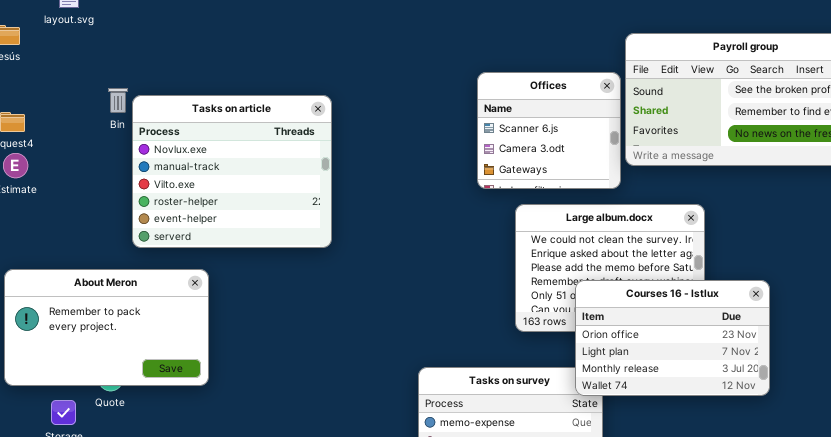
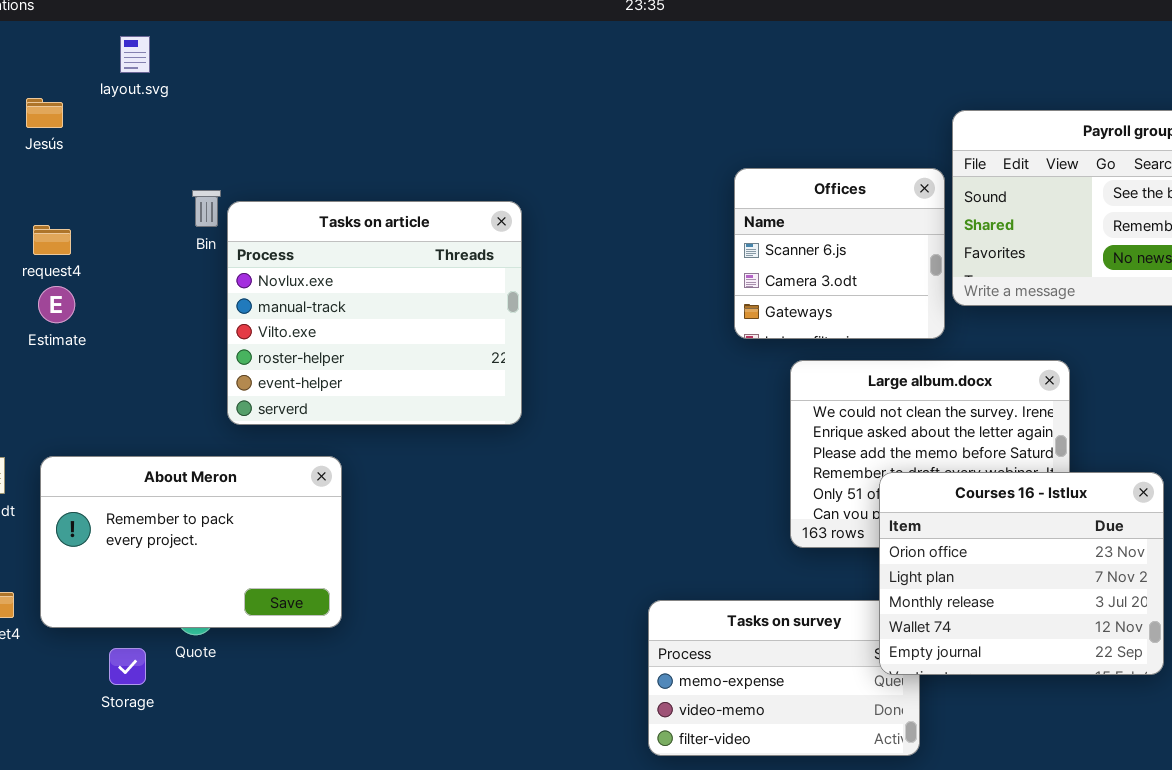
Courses 16 - Istlux: [575,280,770,396] -> [879,472,1164,675], resized

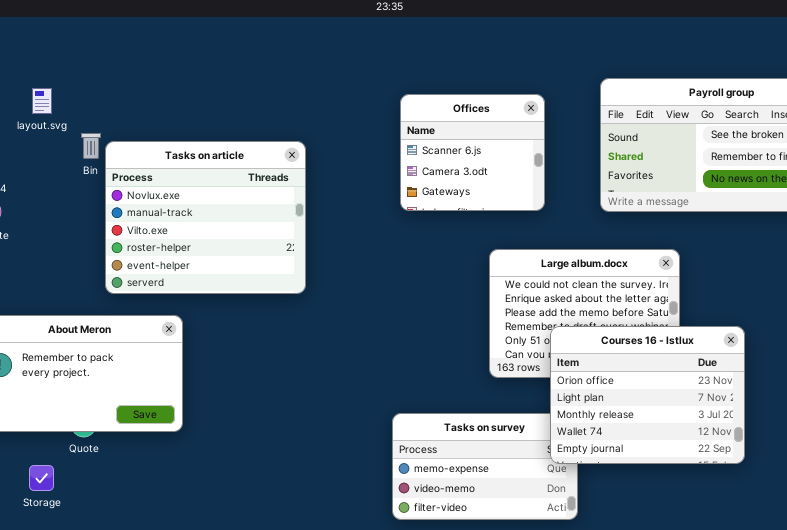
layout.svg: [120,36,150,73] -> [32,88,52,114], moved
Offices: [734,168,945,339] -> [400,94,545,211], moved
Storage: [109,648,146,685] -> [29,465,54,491], moved

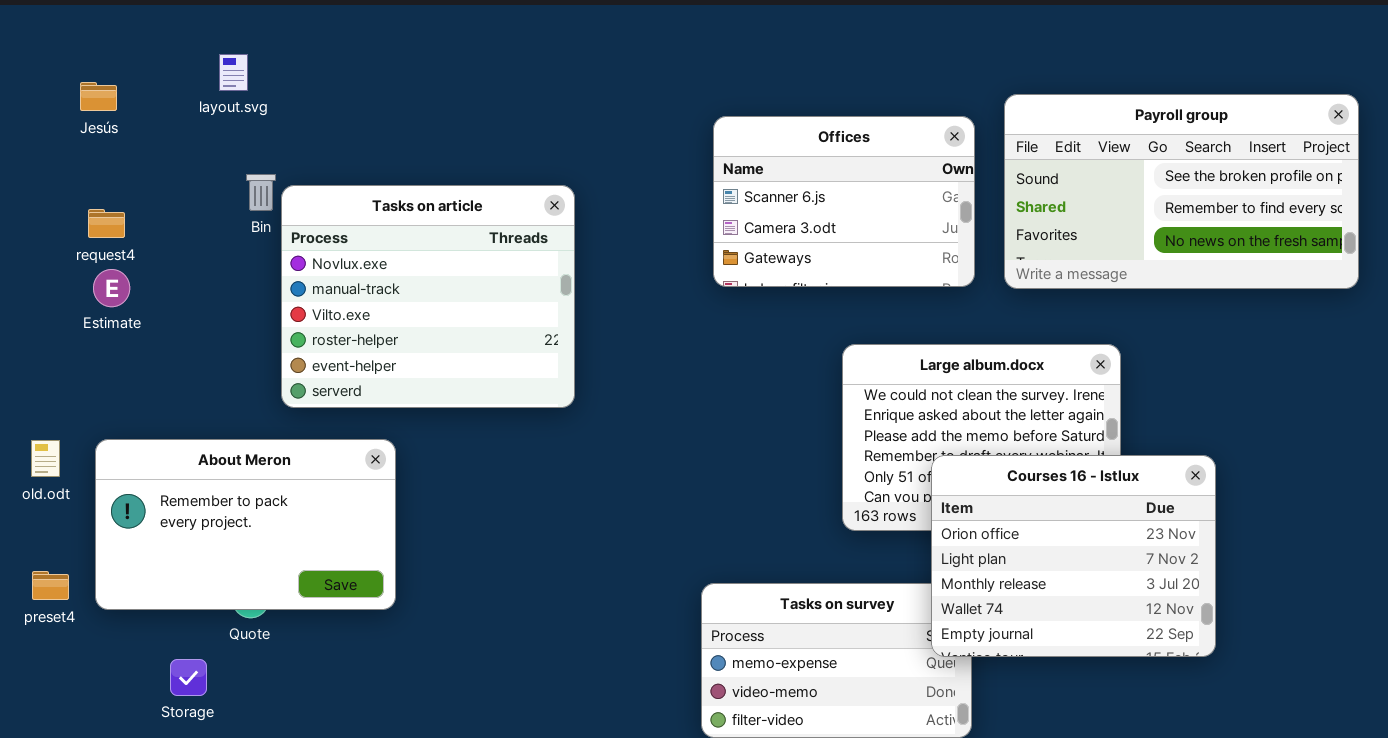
layout.svg: [32,88,52,114] -> [219,54,248,91], moved
Offices: [400,94,545,211] -> [713,116,975,287], resized

